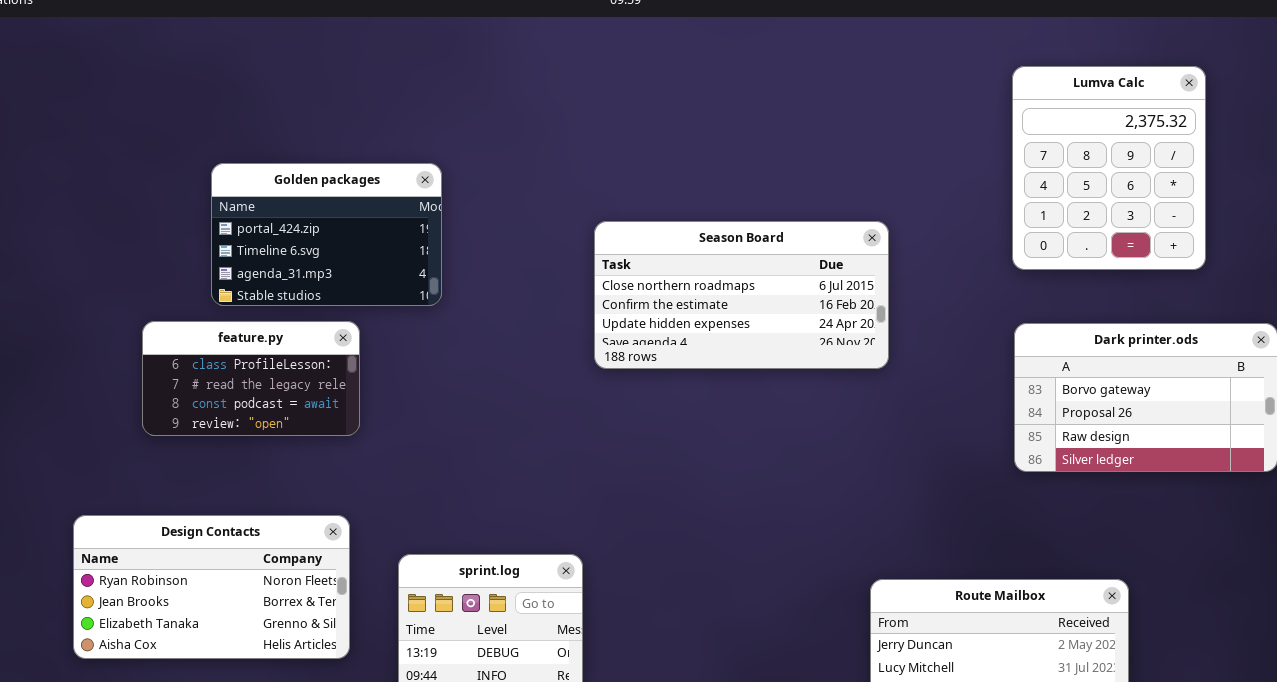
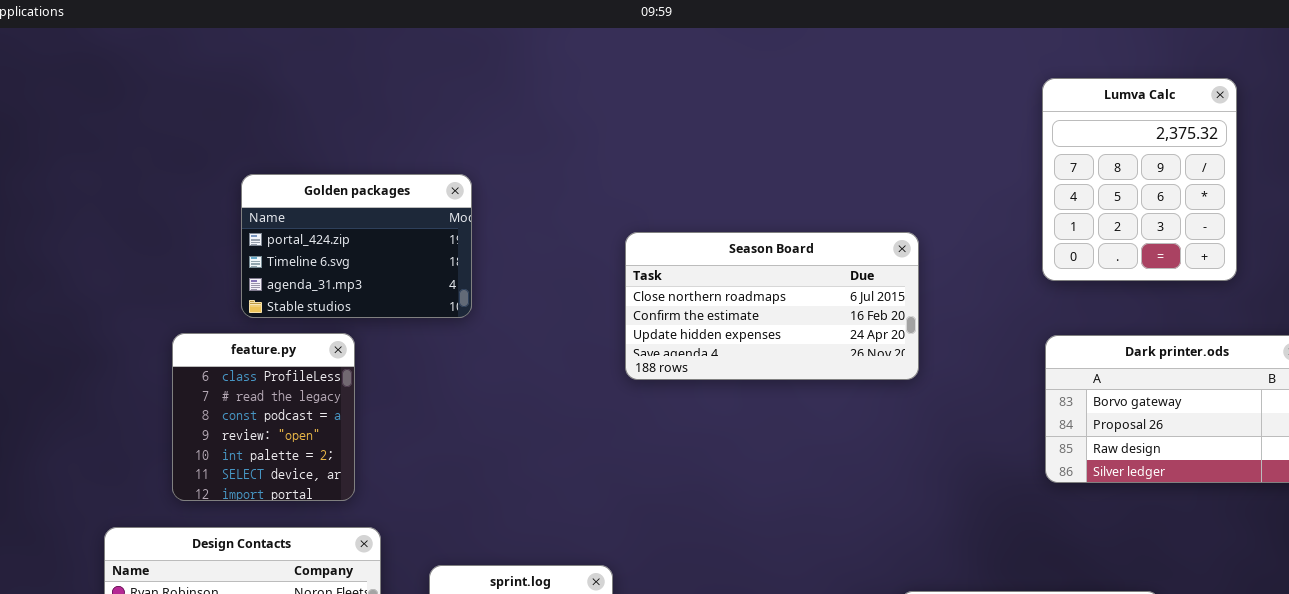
feature.py: [142,321,360,436] -> [172,333,355,501], resized

